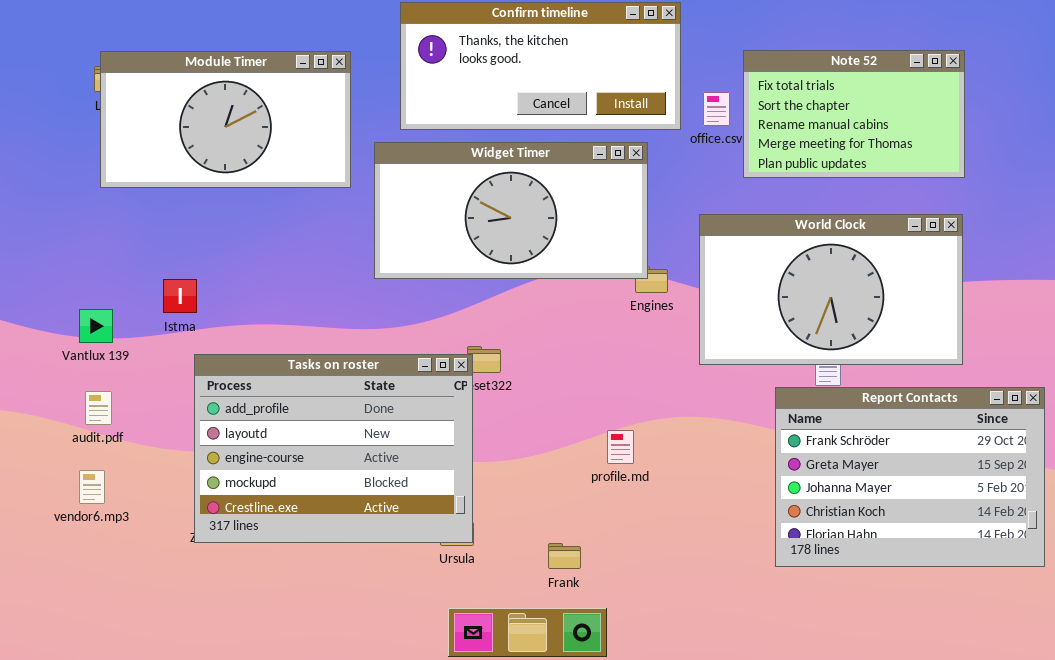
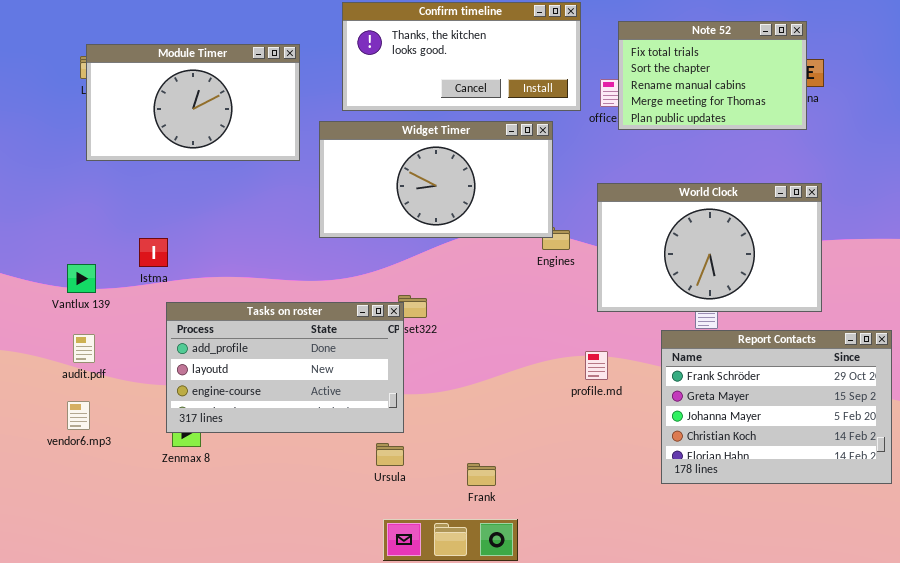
Note 52: [743,50,965,178] -> [618,21,807,130], moved
Tasks on roster: [194,354,473,543] -> [166,302,404,433], resized
profile.md: [607,430,634,464] -> [585,351,608,380], moved

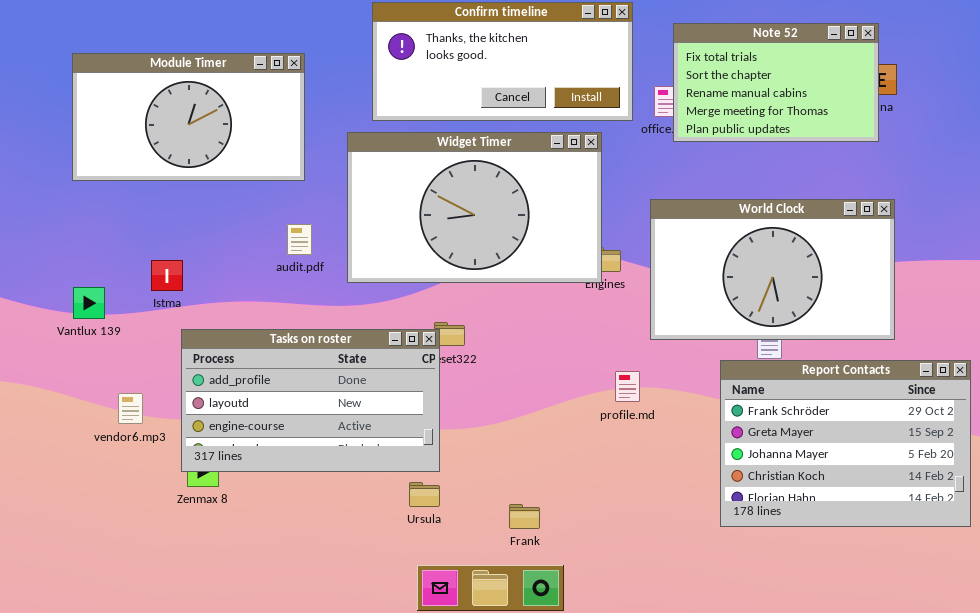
Module Timer: [86,44,300,161] -> [72,53,305,181], moved
Widget Timer: [319,121,553,238] -> [347,132,602,283], resized
audit.pdf: [73,334,95,363] -> [287,224,312,255], moved
profile.md: [585,351,608,380] -> [615,371,640,402], moved
vendor6.mp3: [67,401,90,430] -> [118,393,143,424], moved

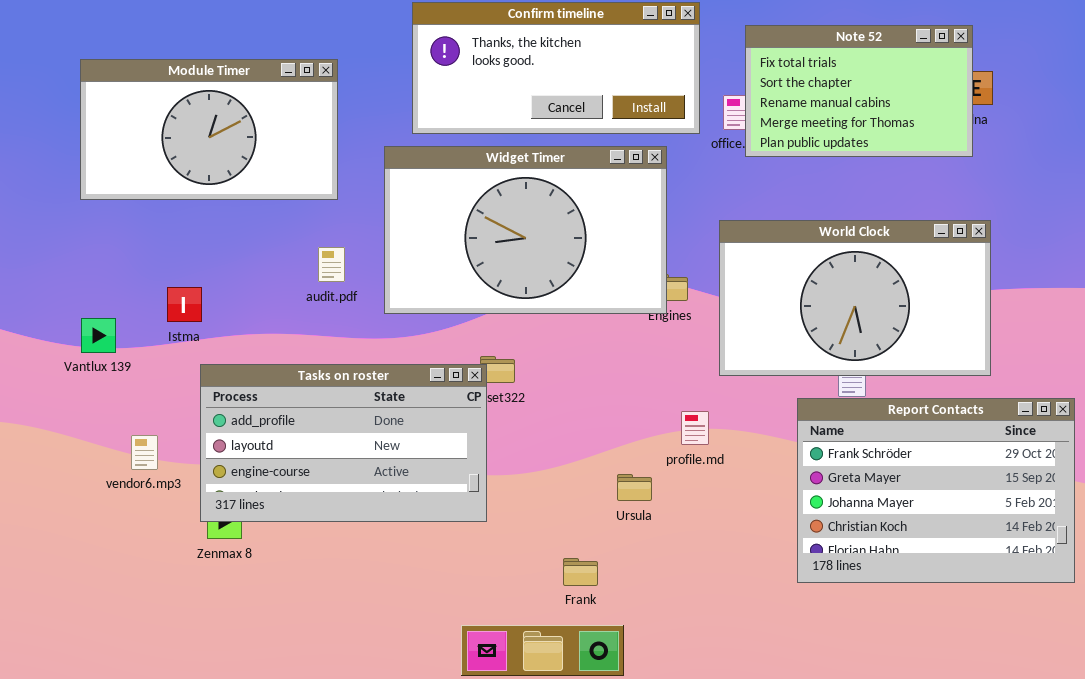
Ursula: [409,482,440,507] -> [617,474,652,501], moved

